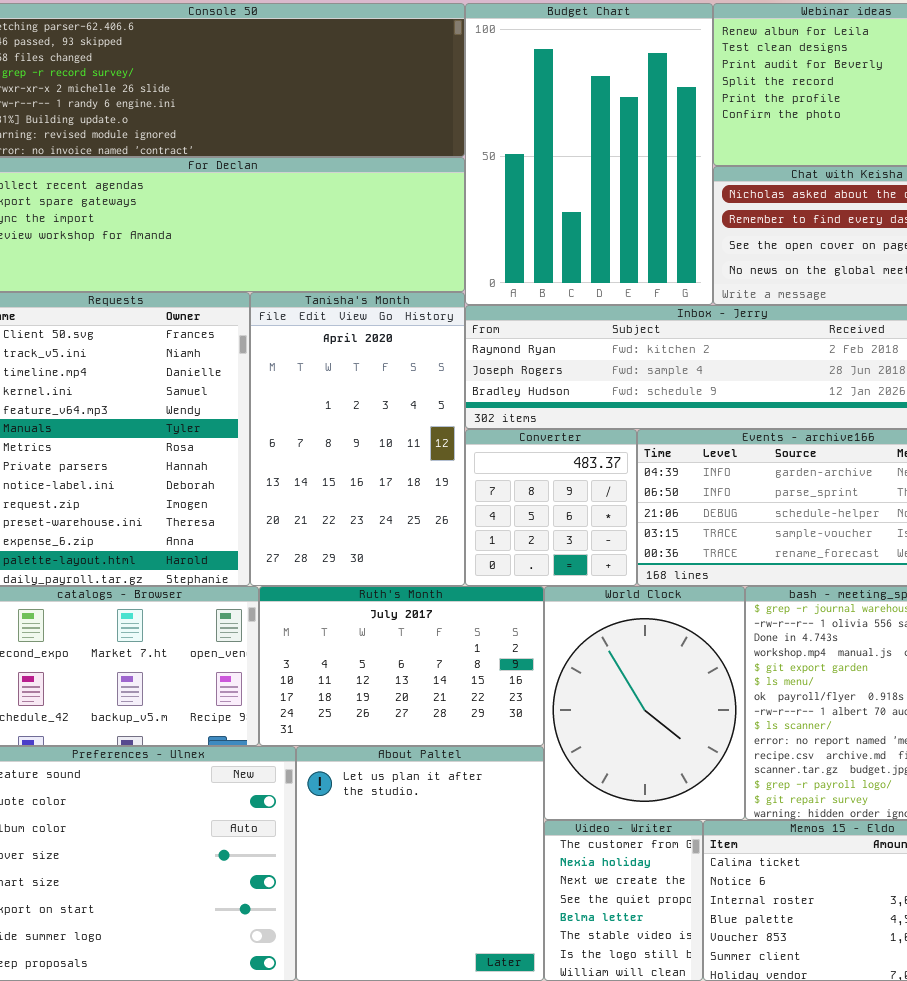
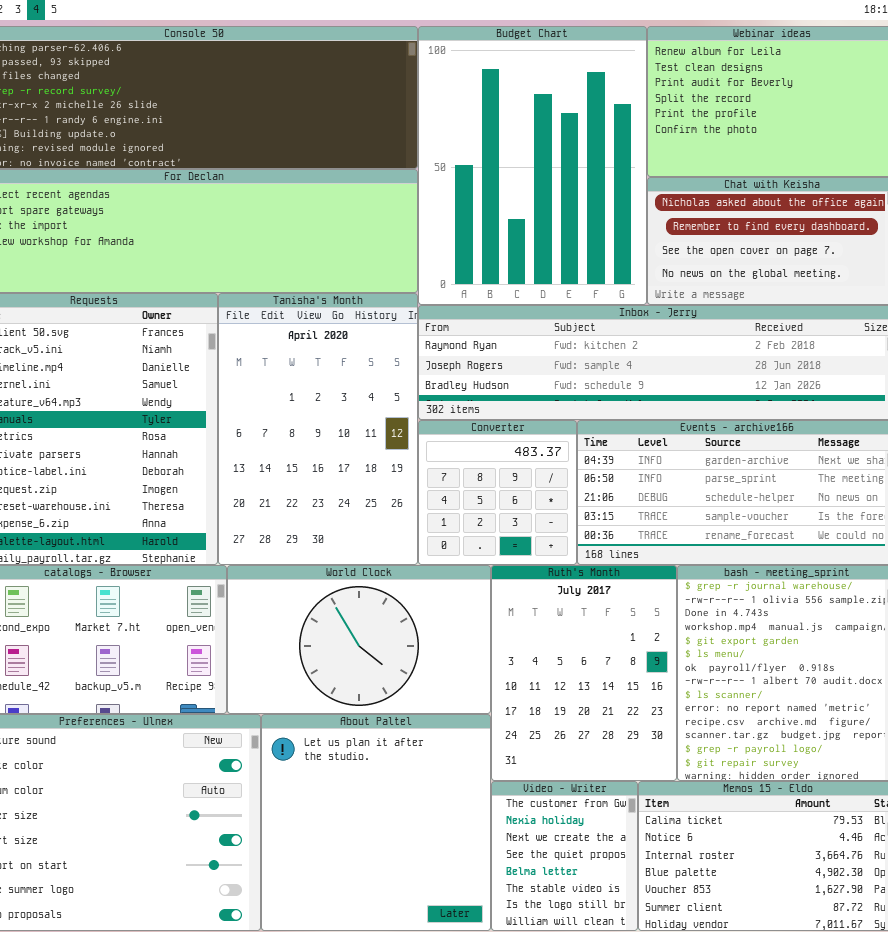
Ruth's Month: [259,586,544,746] -> [491,565,677,781], moved, resized
World Clock: [544,586,745,820] -> [227,565,491,714], moved, resized

